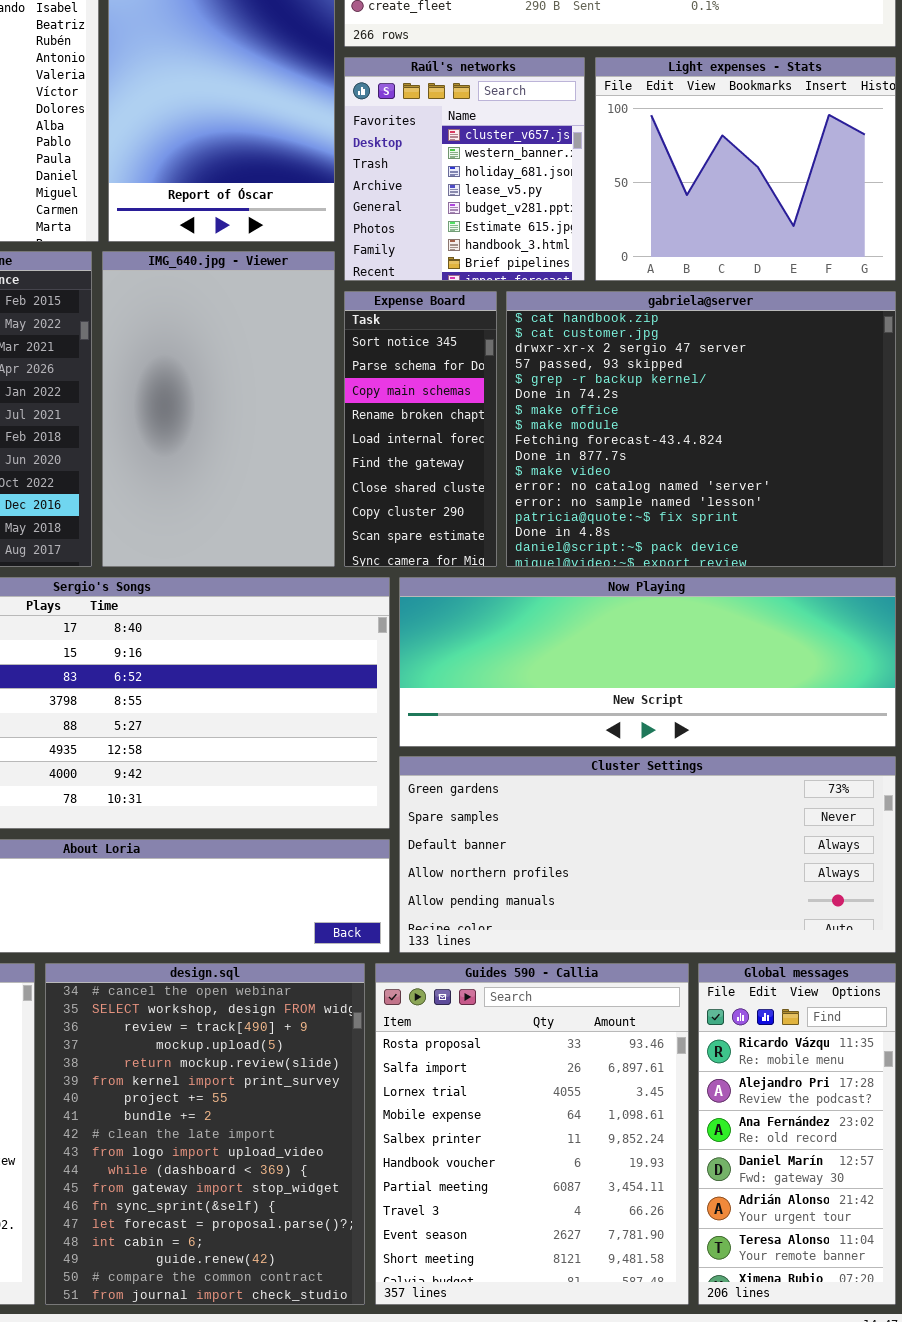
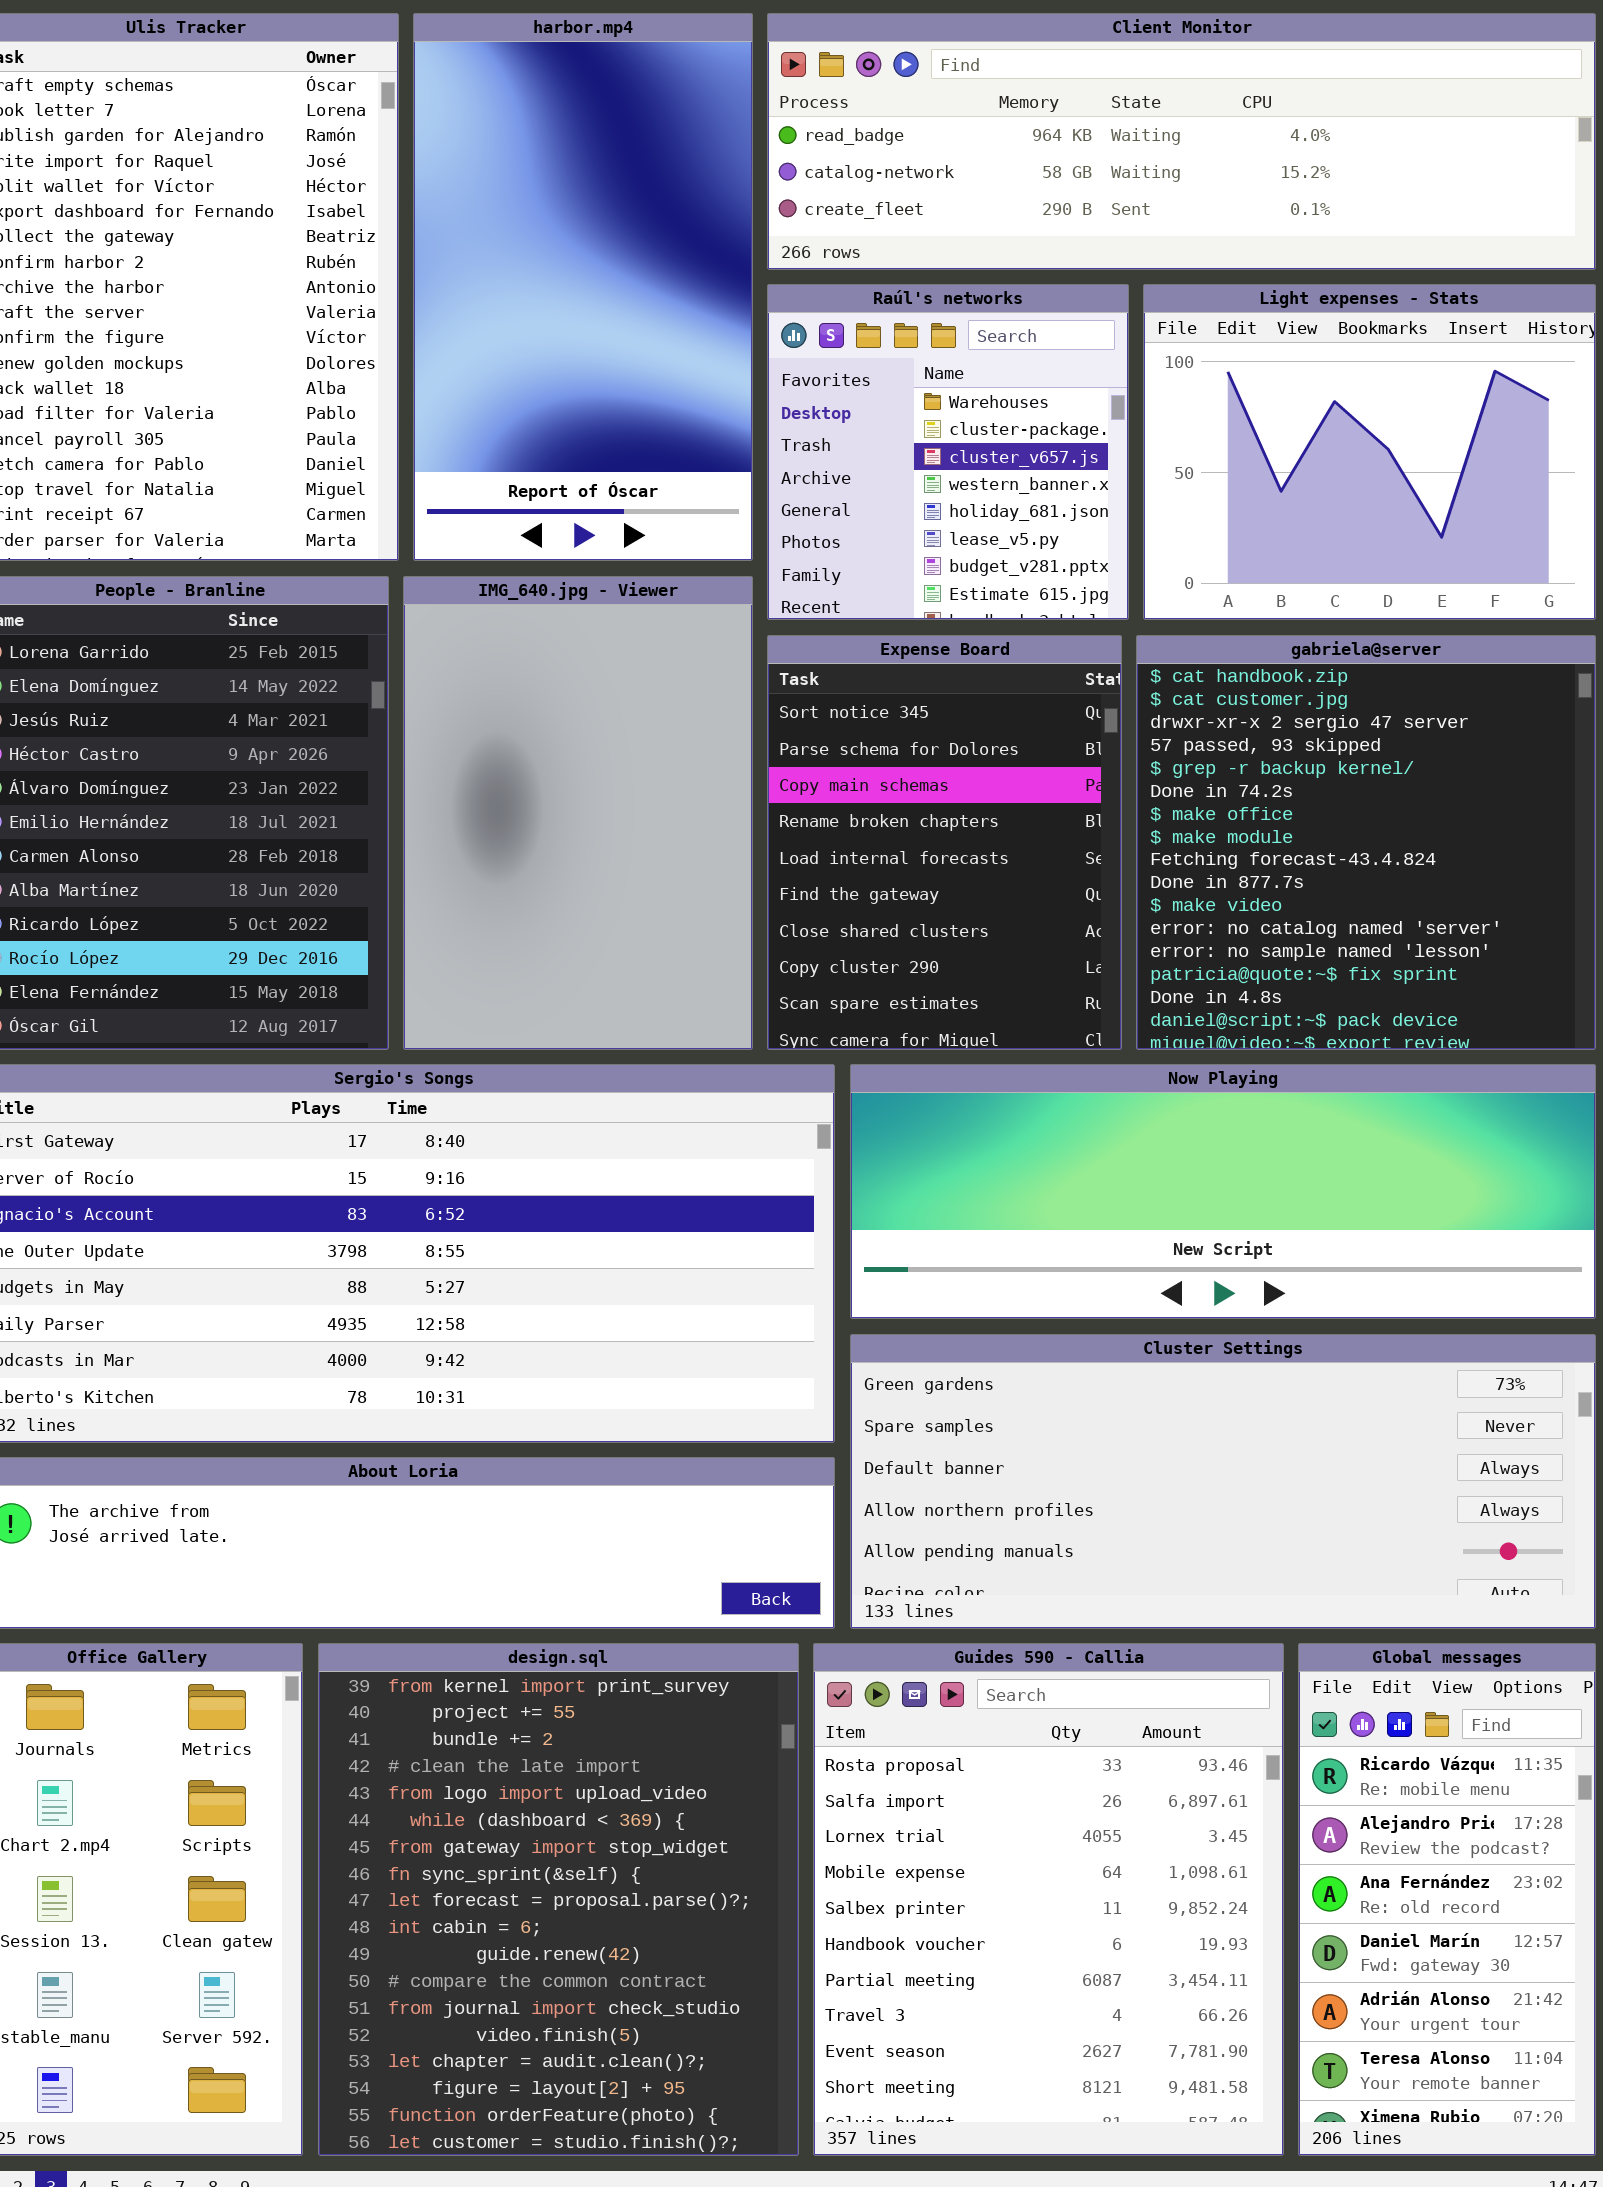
Raúl's networks: [344,57,585,281] -> [767,284,1129,620], scrolled up 2 rows
Expense Board: [344,291,497,567] -> [767,635,1122,1050], resized
gabriela@server: [506,291,896,567] -> [1136,635,1596,1050], resized
design.sql: [45,963,365,1305] -> [318,1643,799,2156], scrolled down 5 rows

